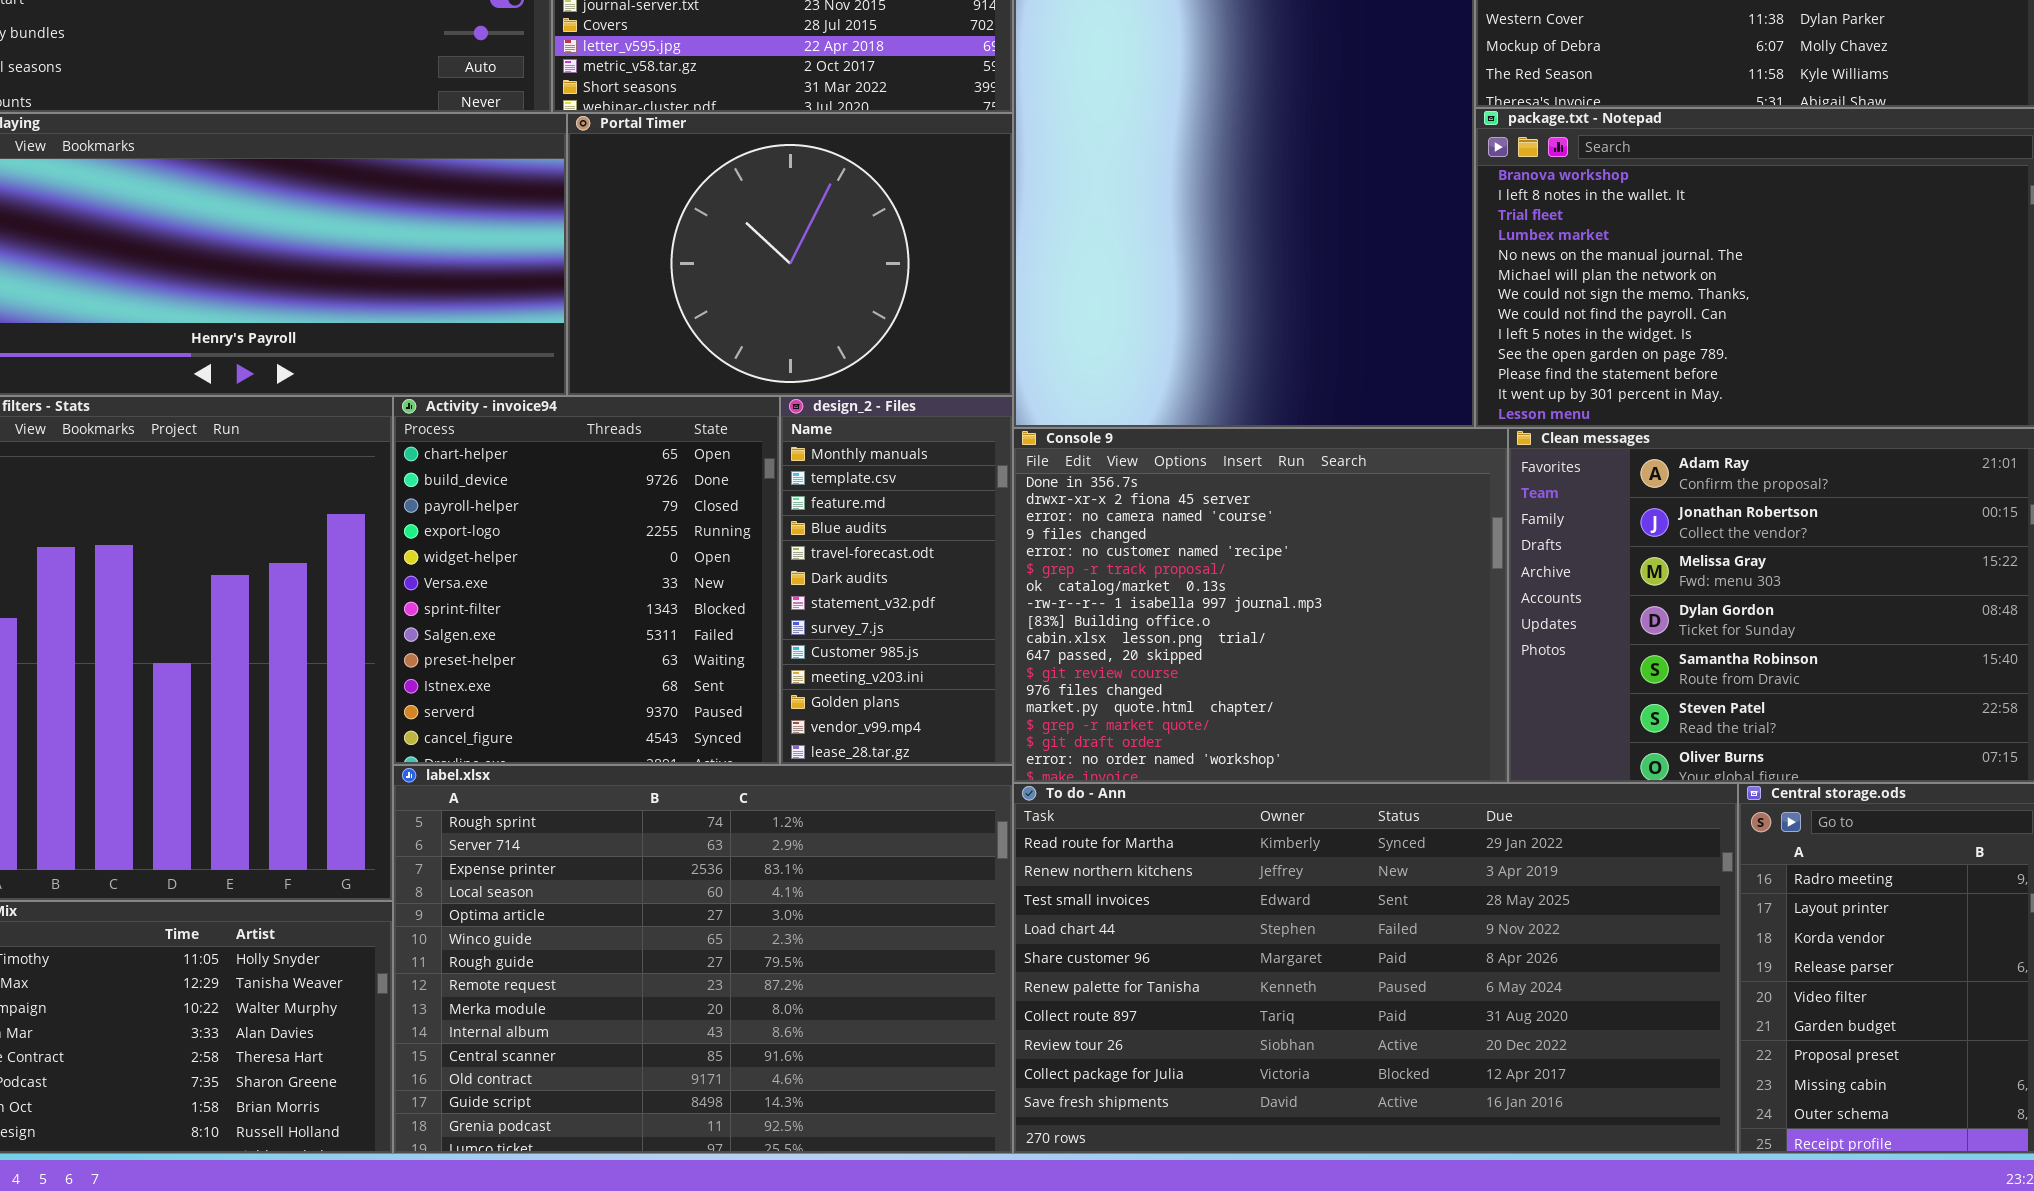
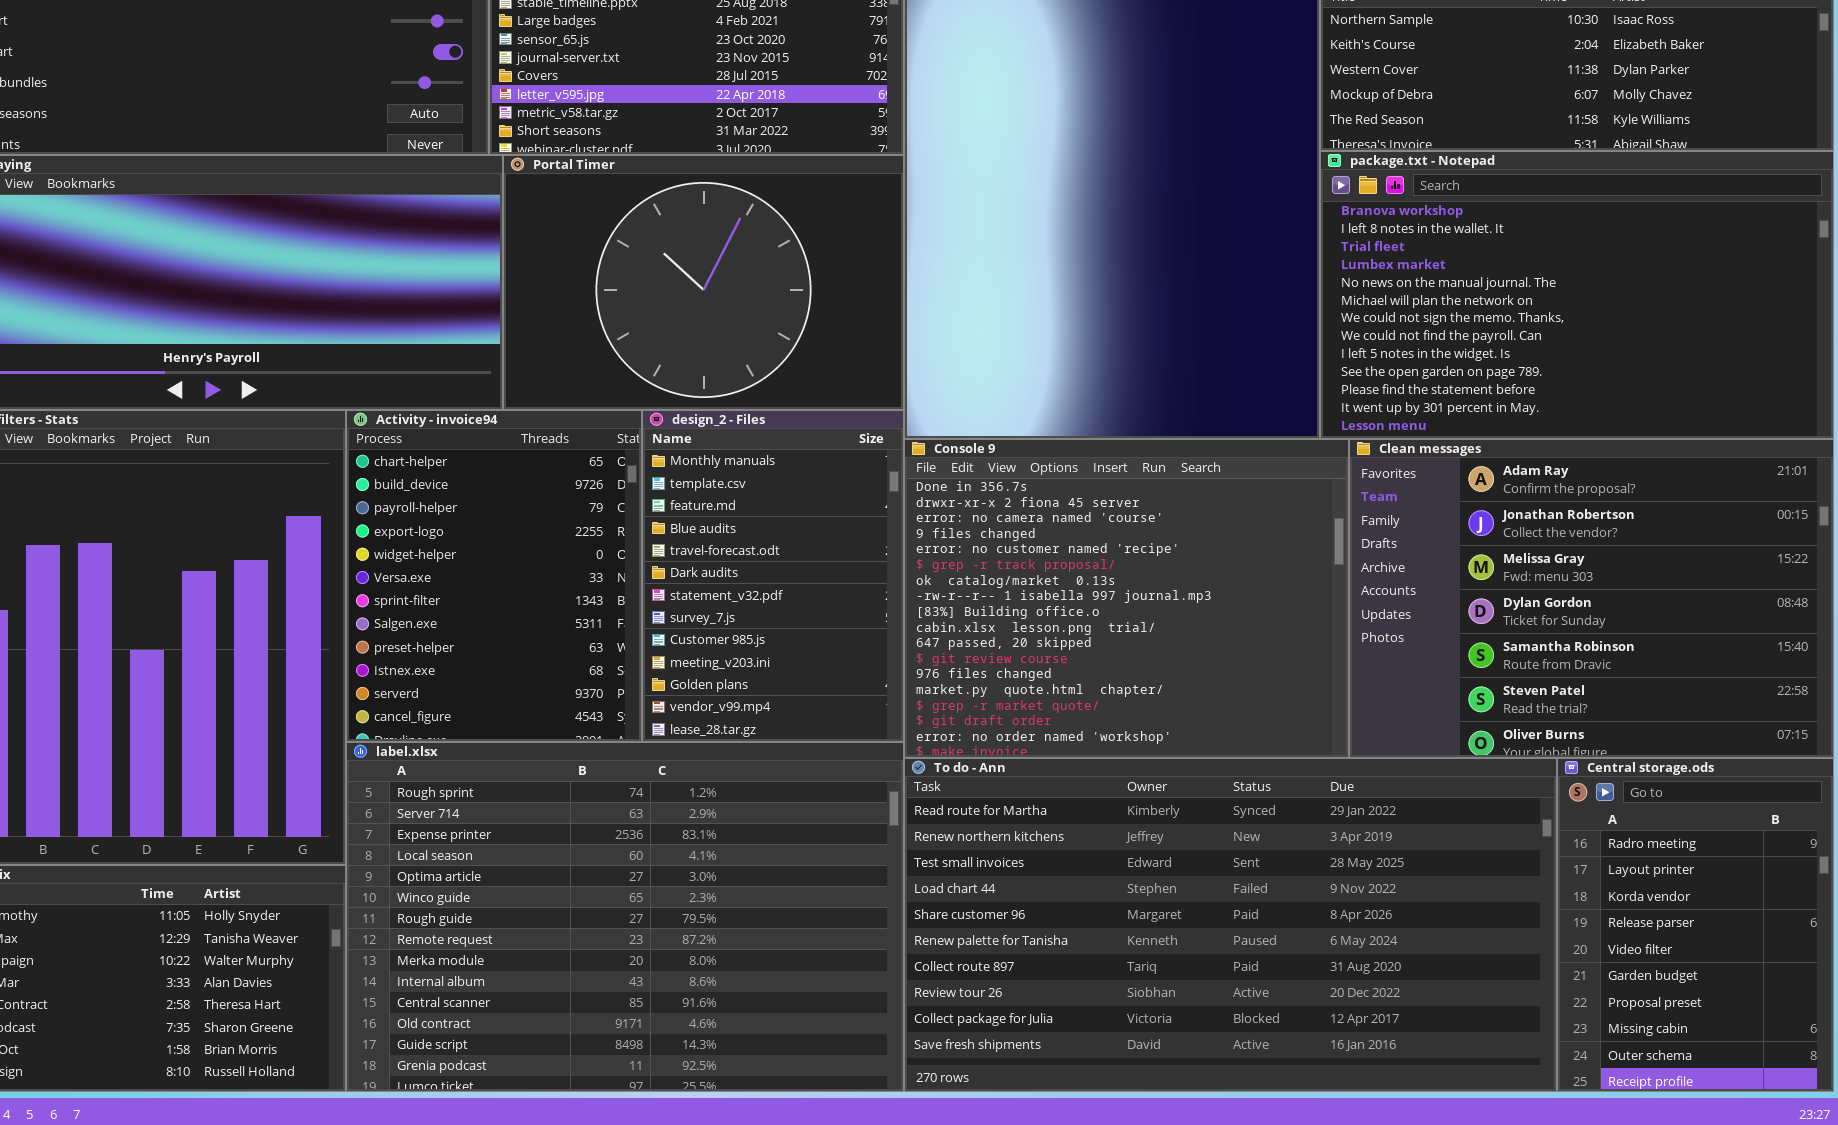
Activity - invoice94: [393,396,780,765] -> [346,410,642,742], resized
design_2 - Files: [780,396,1013,765] -> [642,410,904,742], resized

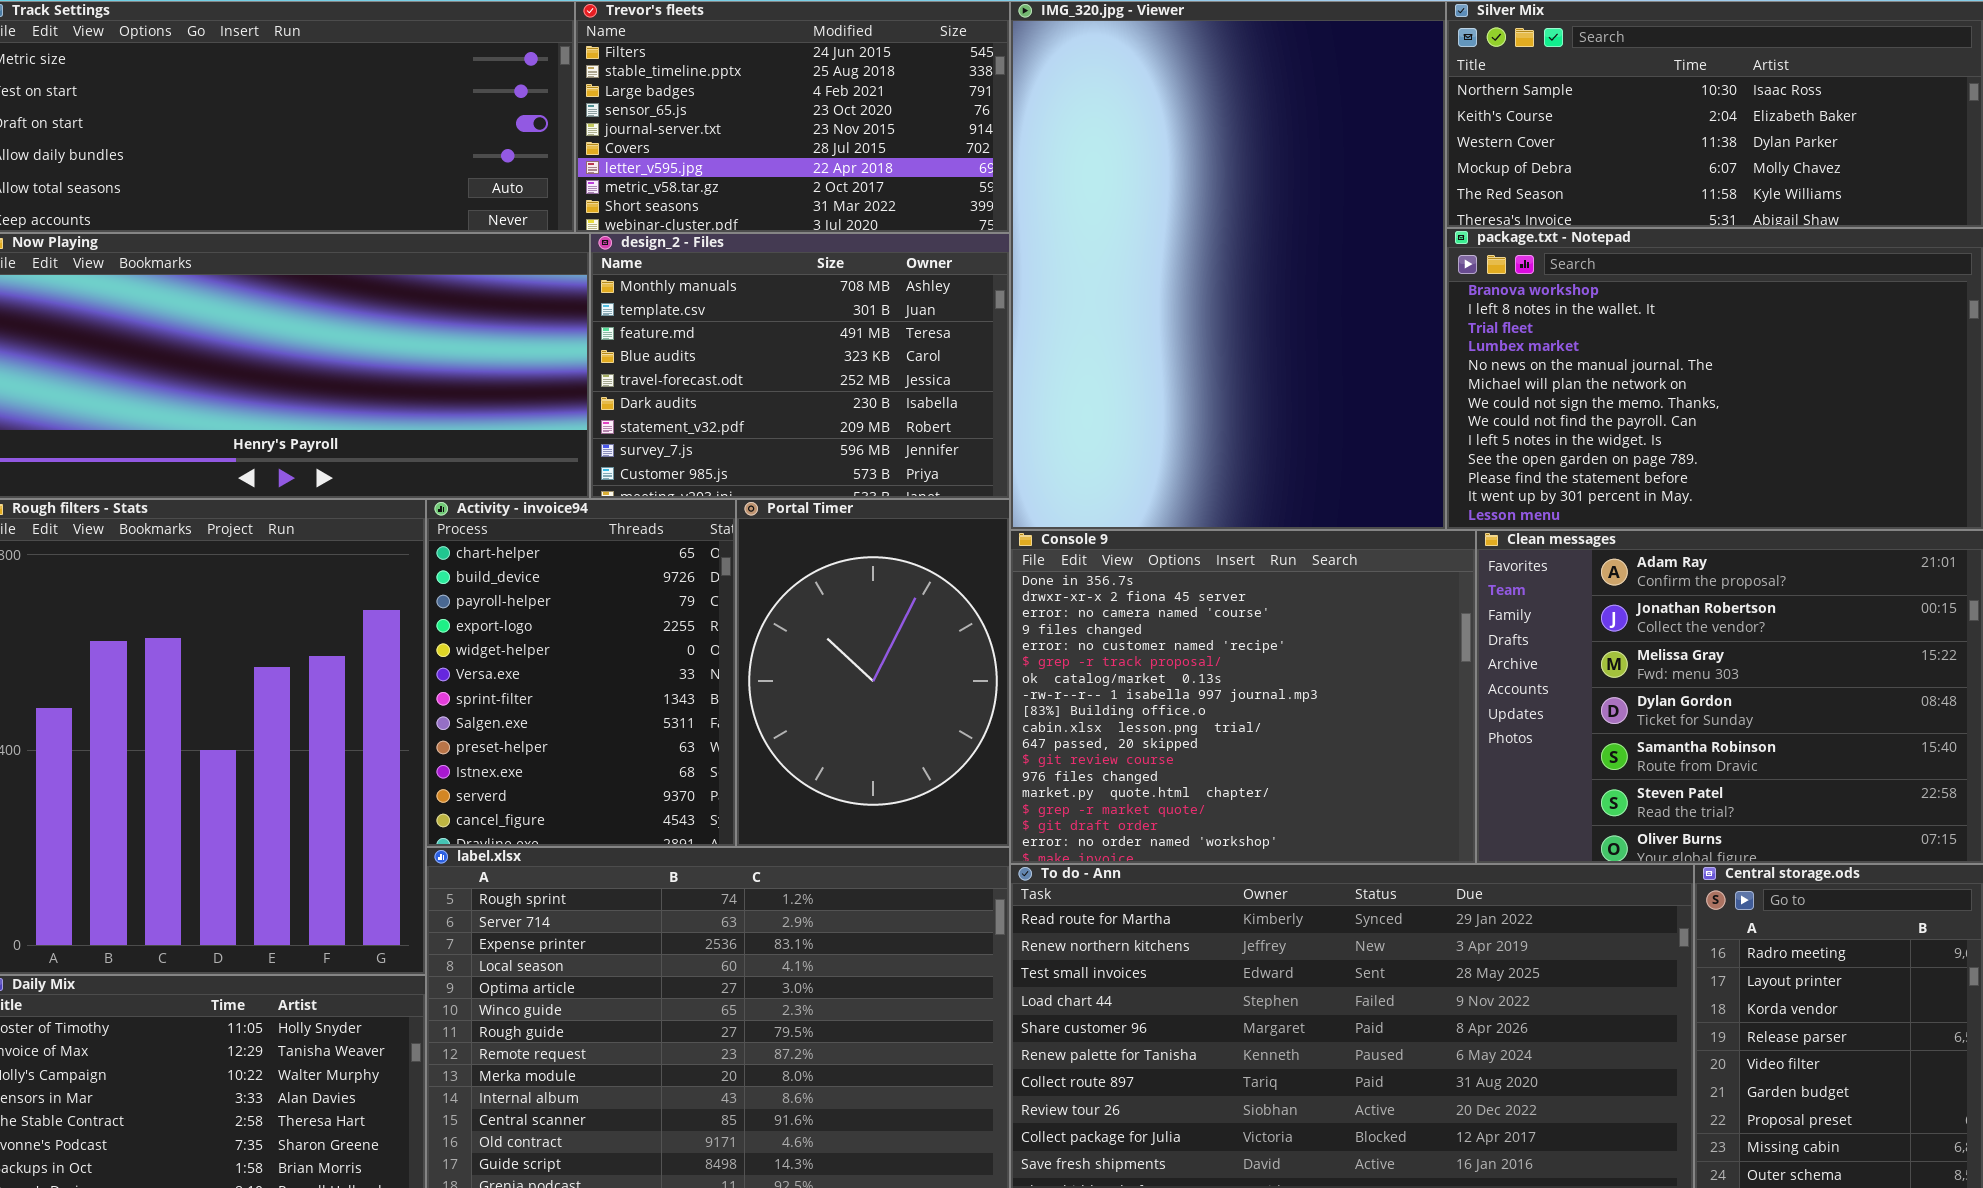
Portal Timer: [503,155,904,410] -> [736,499,1010,847], moved, resized
design_2 - Files: [642,410,904,742] -> [590,233,1010,499], moved, resized

